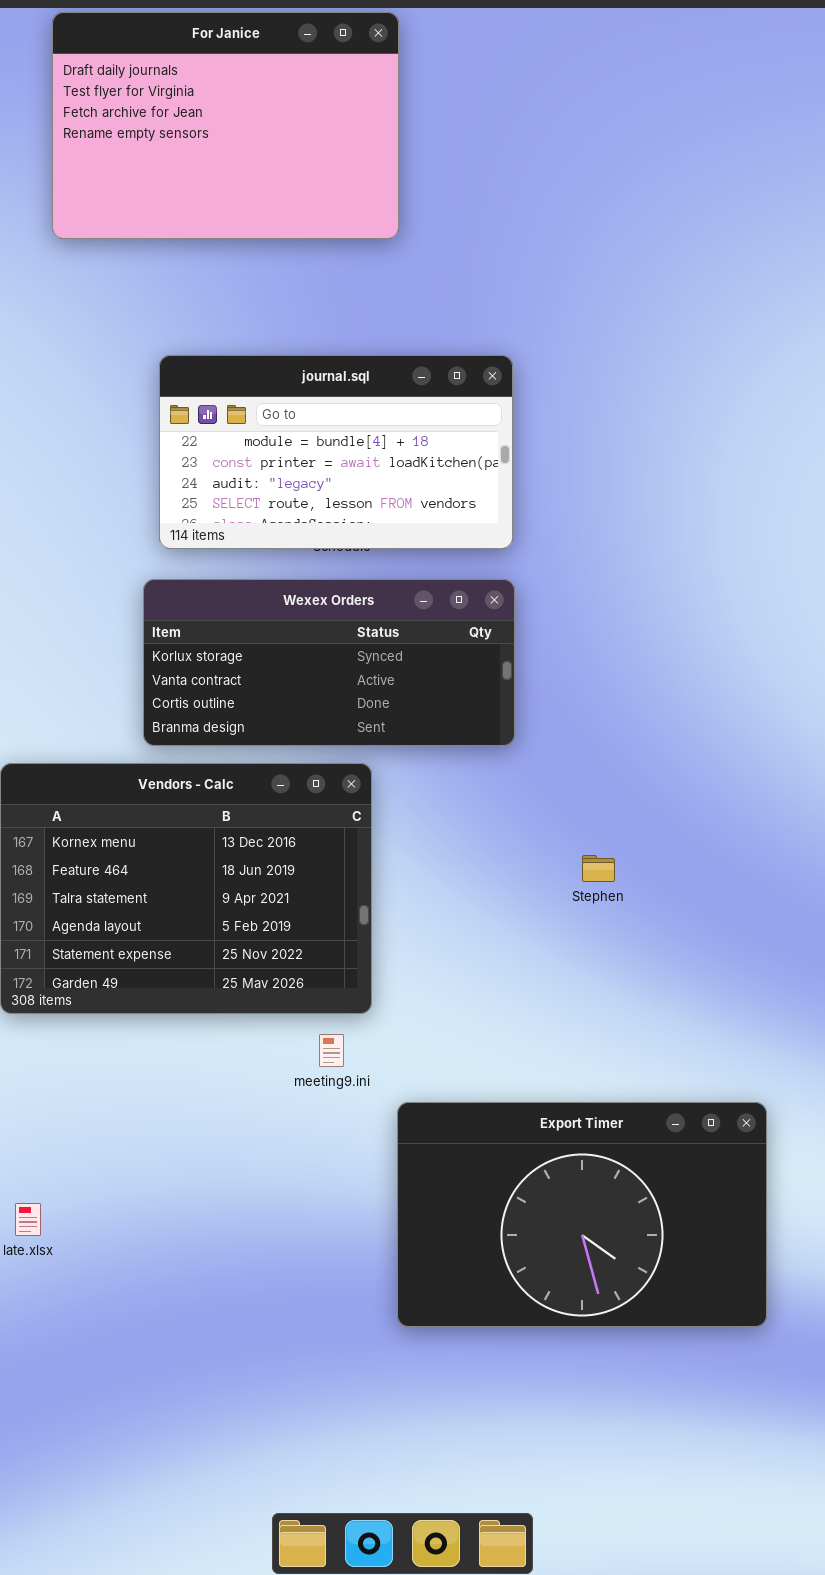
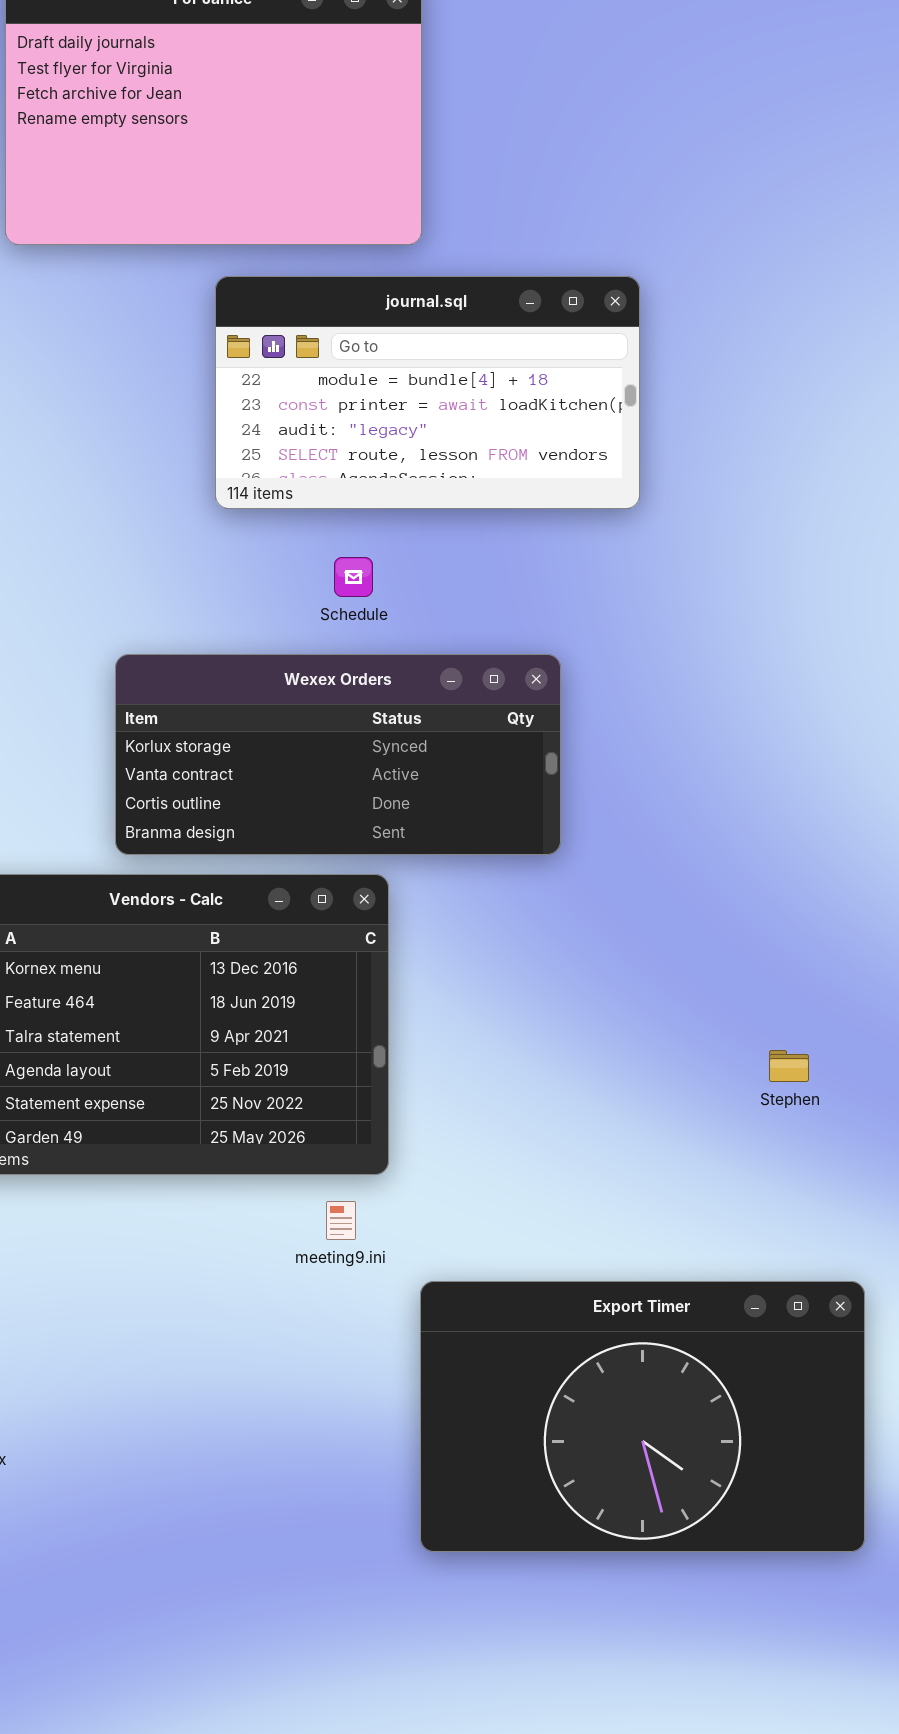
journal.sql: [159,355,513,549] -> [215,276,640,509], moved
Stephen: [582,855,615,882] -> [769,1050,809,1082], moved

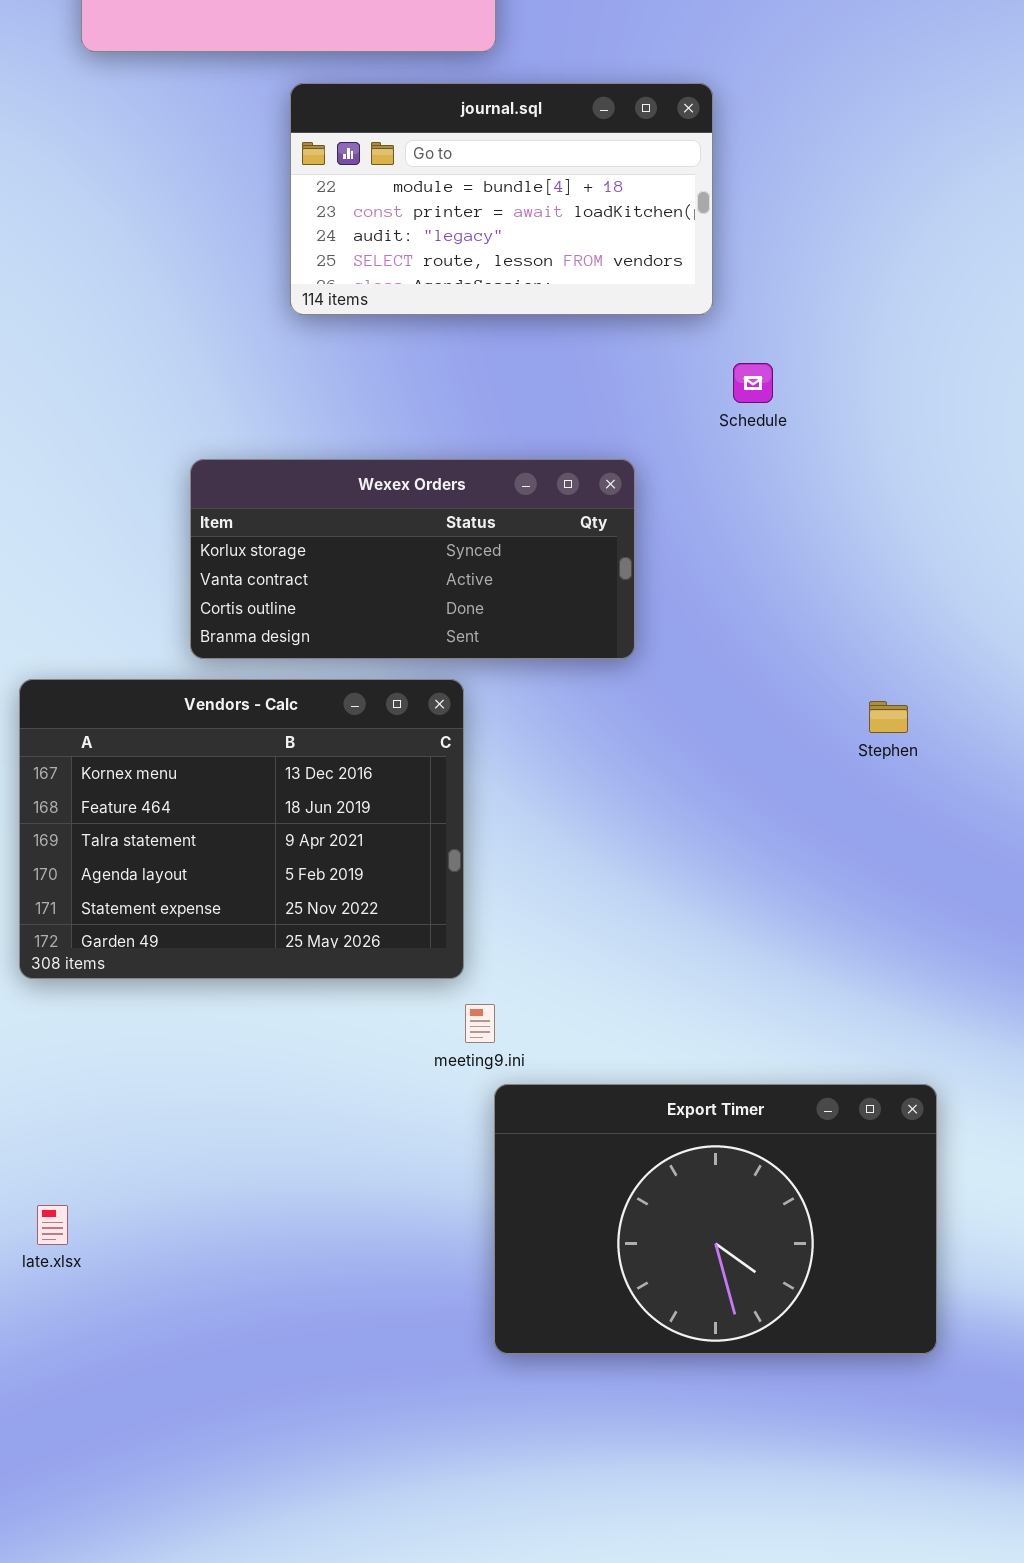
Schedule: [334,557,373,597] -> [733,363,773,403], moved
Stephen: [769,1050,809,1082] -> [869,701,908,733], moved
meeting9.ini: [326,1201,356,1240] -> [465,1004,495,1043], moved

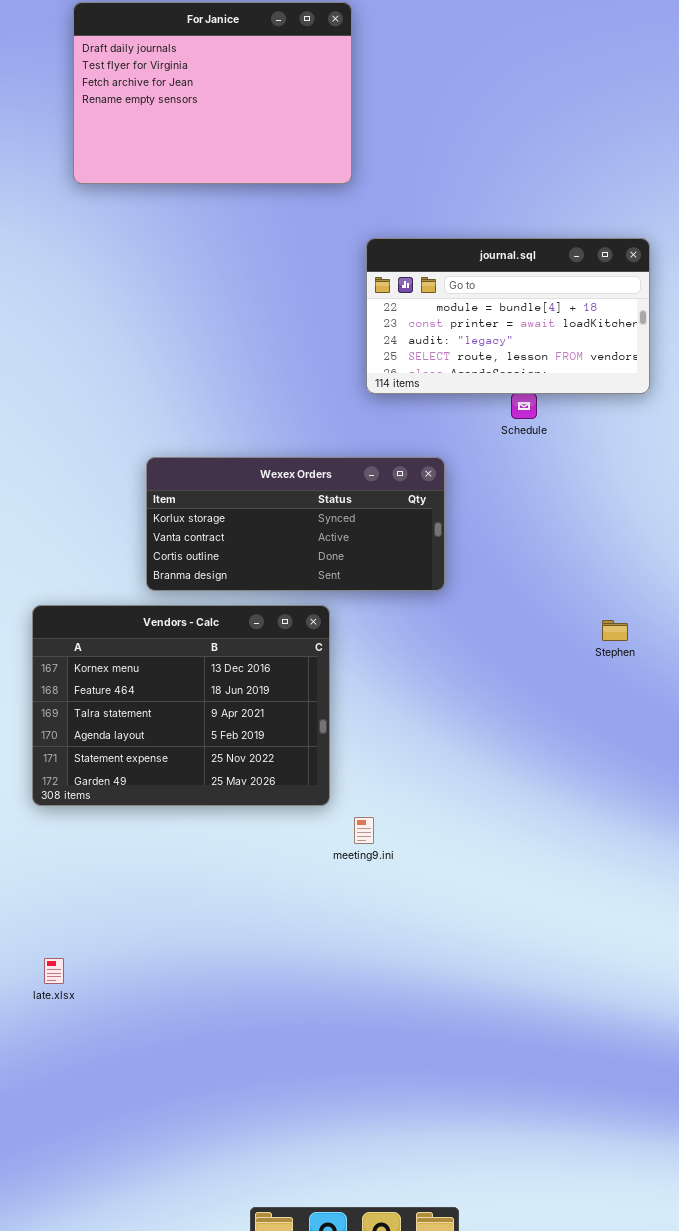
journal.sql: [290,83,713,315] -> [366,238,650,394], moved
meeting9.ini: [465,1004,495,1043] -> [354,817,374,844], moved
Export Timer: [494,1084,937,1354] -> none, closed

